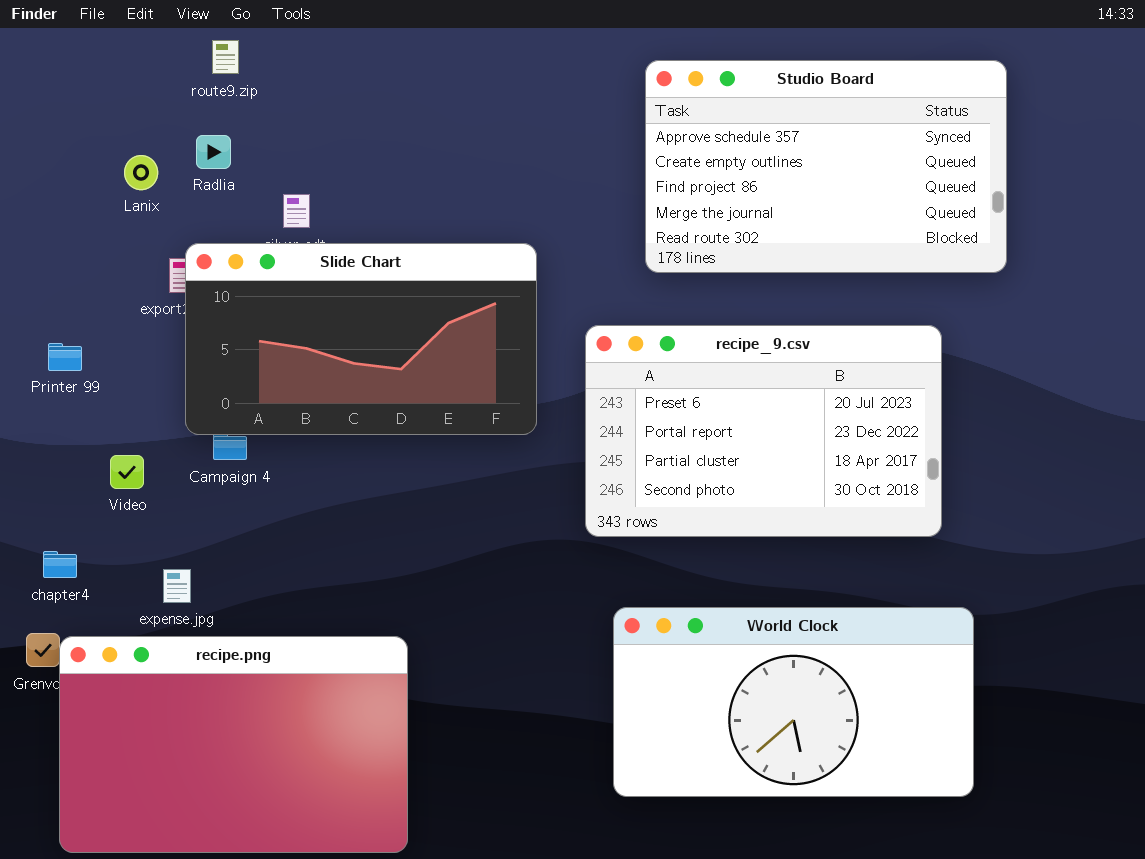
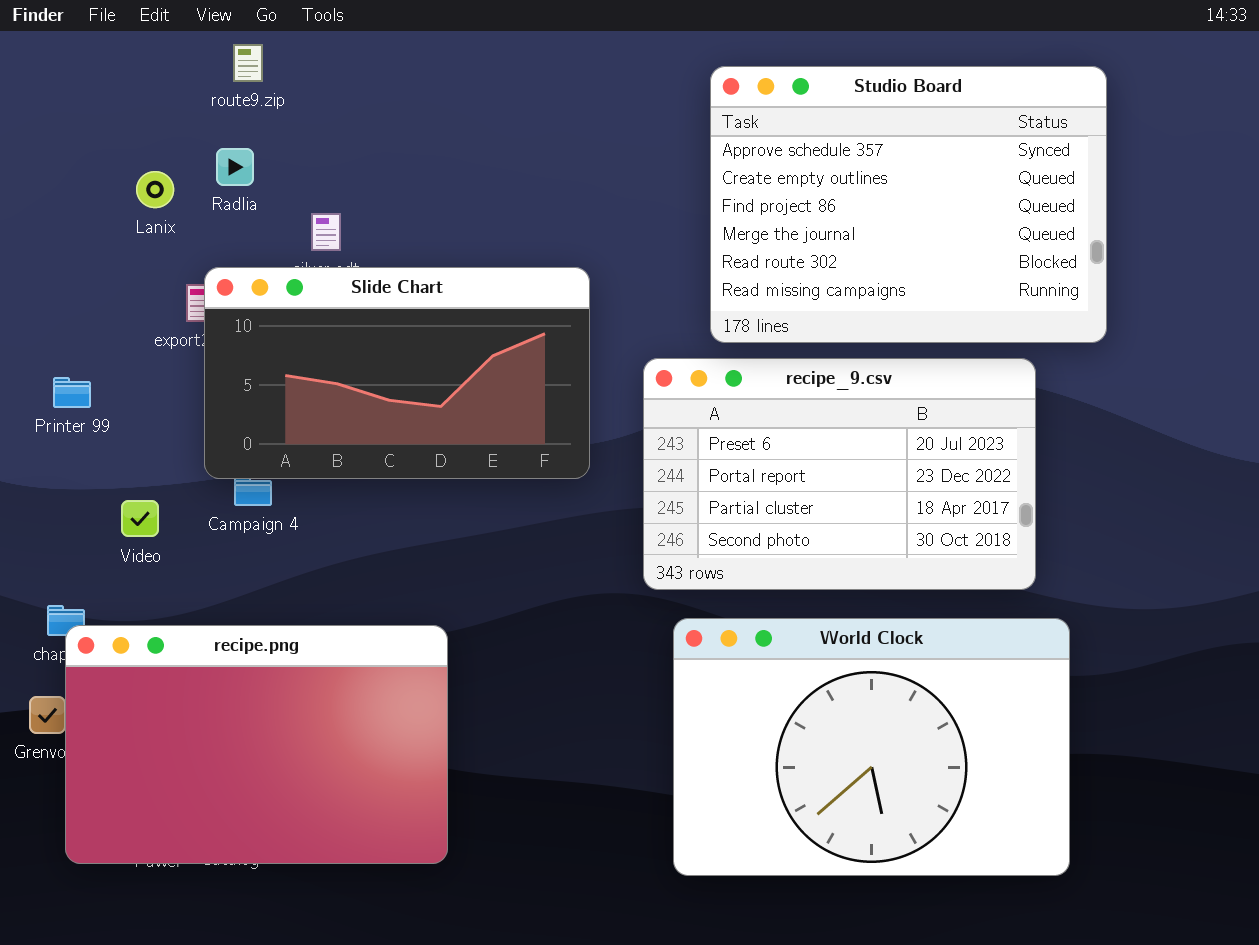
Studio Board: [645,60,1007,273] -> [710,66,1107,343], resized
World Clock: [613,607,974,797] -> [673,618,1070,876], resized
recipe.png: [59,636,408,853] -> [65,625,448,864], moved

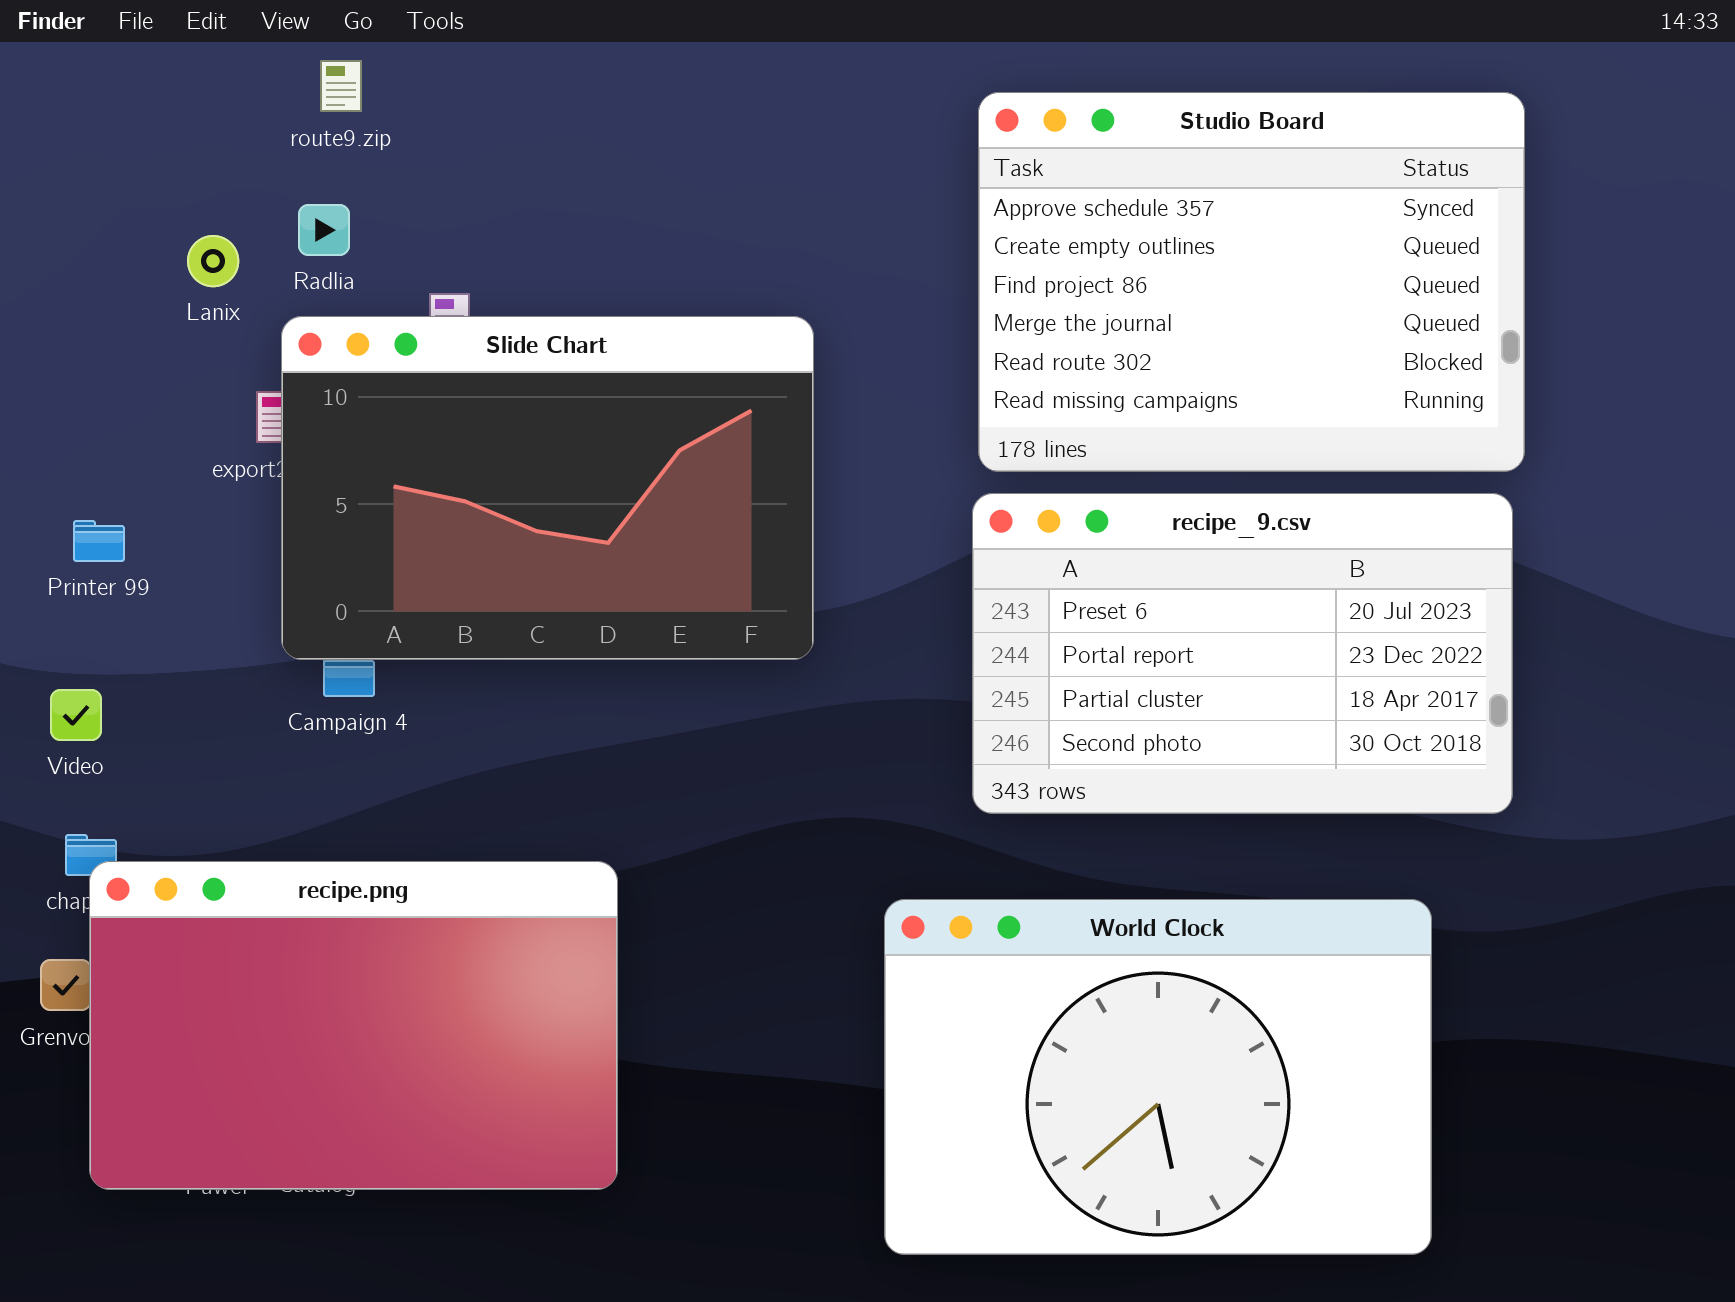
Slide Chart: [204,267,590,479] -> [281,316,814,660], resized
recipe_9.csv: [643,358,1036,590] -> [972,493,1513,814], moved
Video: [121,500,159,537] -> [50,689,102,741], moved
World Clock: [673,618,1070,876] -> [884,899,1432,1255], moved

